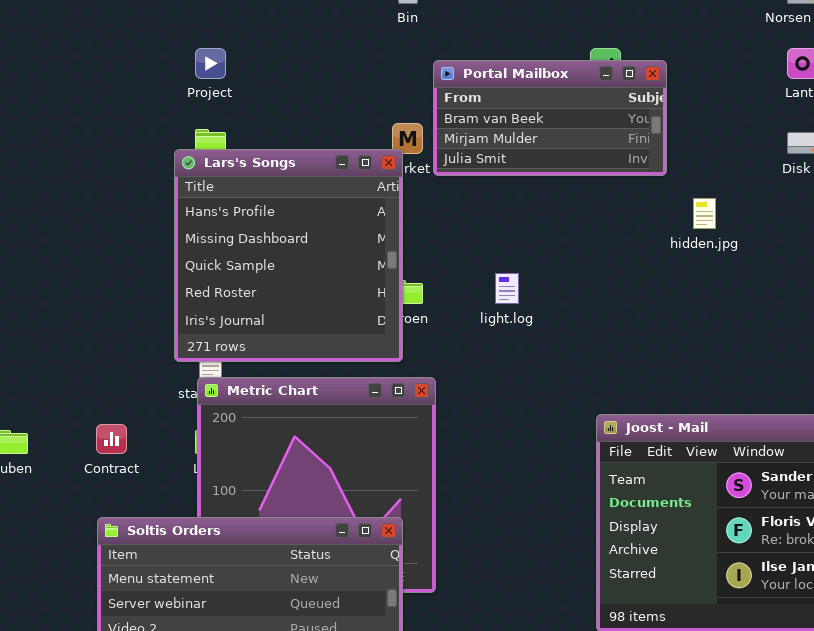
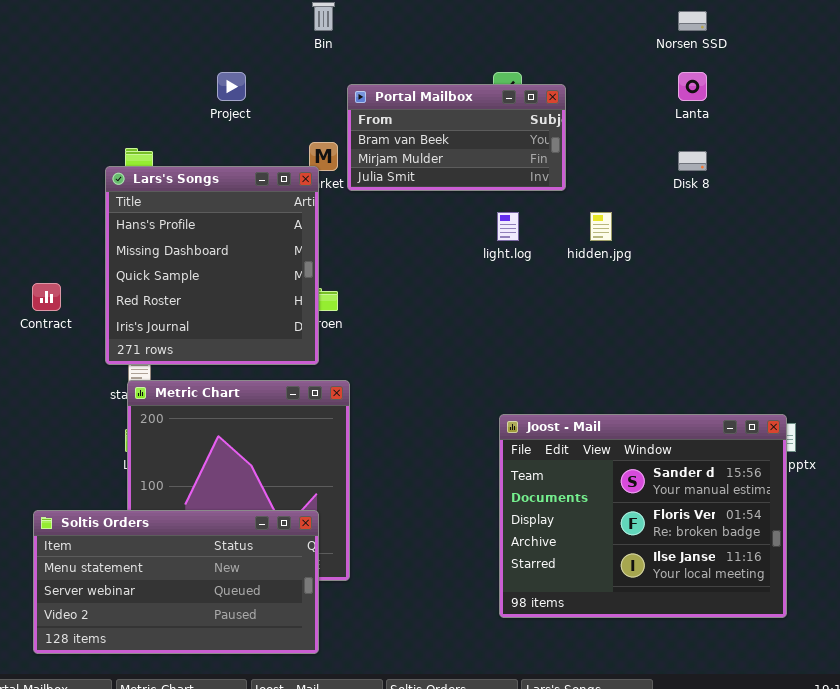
Project: [195,48,226,79] -> [217,72,246,101], moved
light.log: [495,273,519,304] -> [497,212,519,241], moved
Contract: [96,424,127,454] -> [32,283,61,311], moved

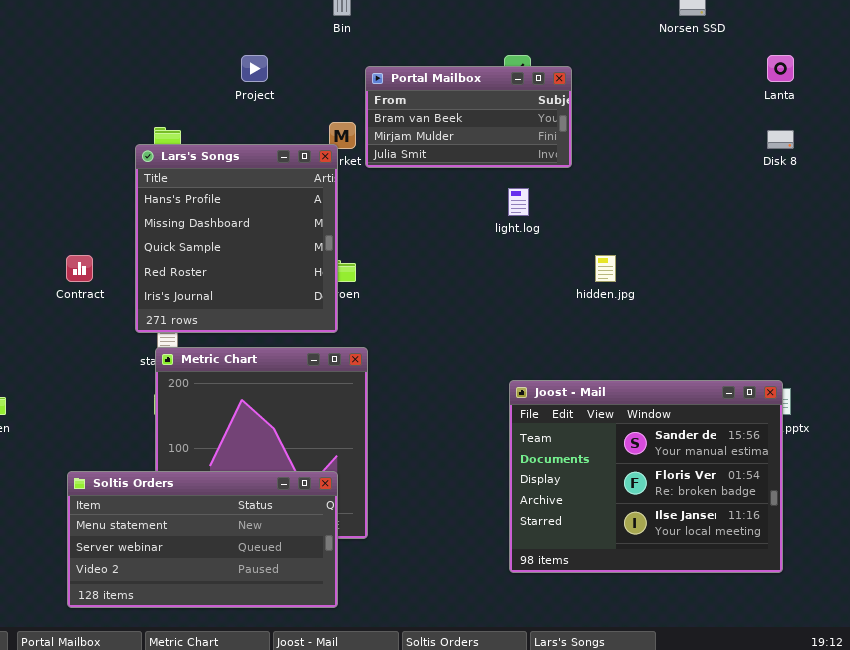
Lanta: [678,72,707,101] -> [767,55,794,82], moved
Disk 8: [678,151,707,171] -> [767,130,794,149], moved
hidden.jpg: [590,212,612,241] -> [595,255,616,282], moved

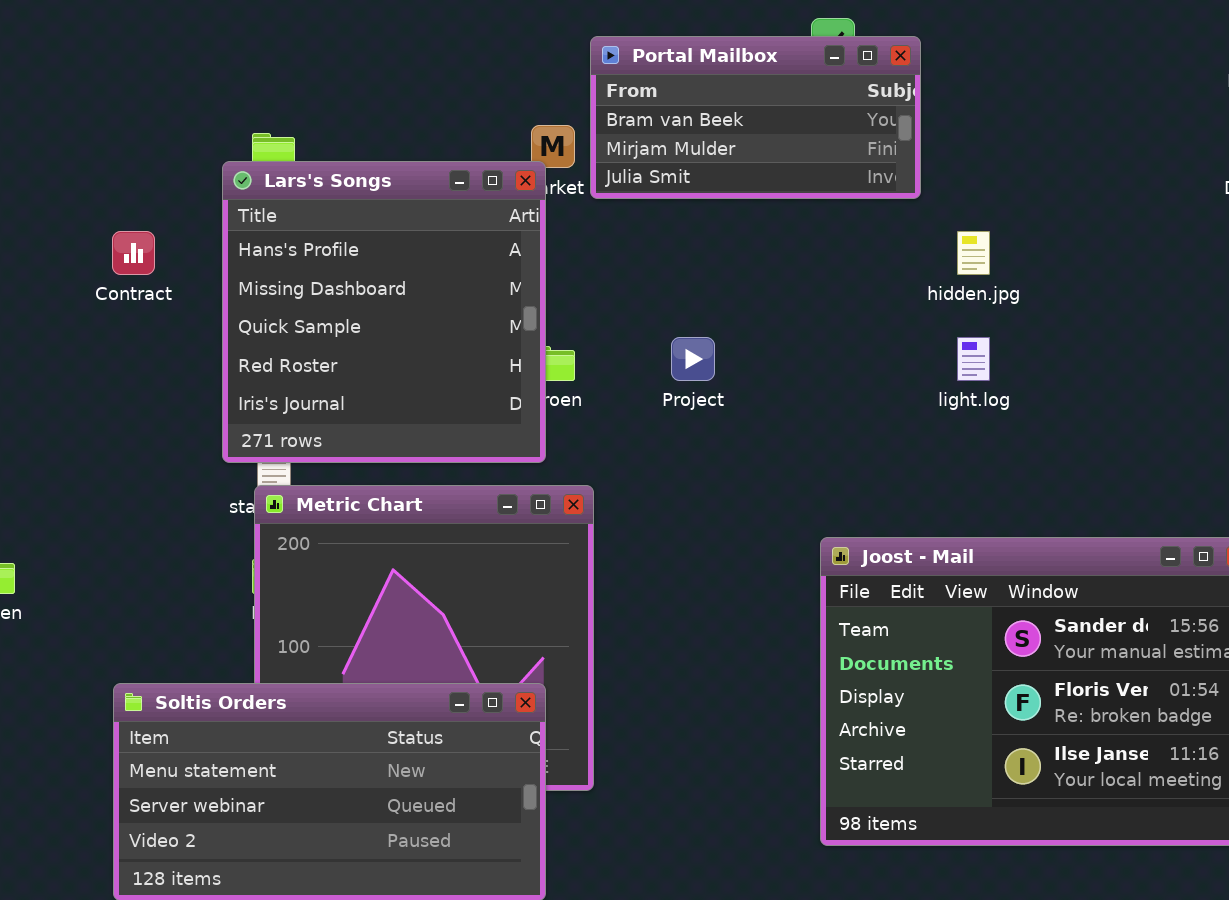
Project: [241,55,268,82] -> [671,337,715,381], moved
light.log: [508,188,529,216] -> [957,337,990,381], moved
Contract: [66,255,93,282] -> [112,231,155,275], moved
hidden.jpg: [595,255,616,282] -> [957,231,990,275], moved

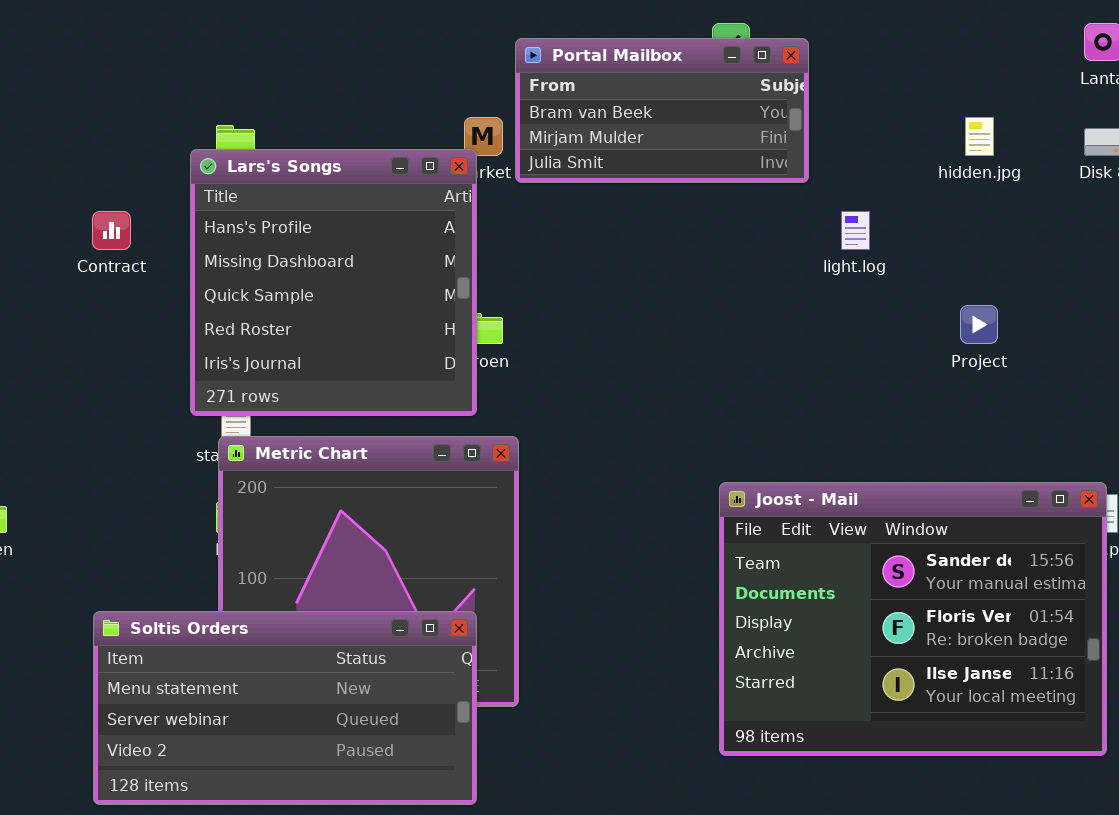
hidden.jpg: [957,231,990,275] -> [965,117,994,156], moved
Project: [671,337,715,381] -> [960,305,998,344], moved
light.log: [957,337,990,381] -> [841,211,870,250], moved

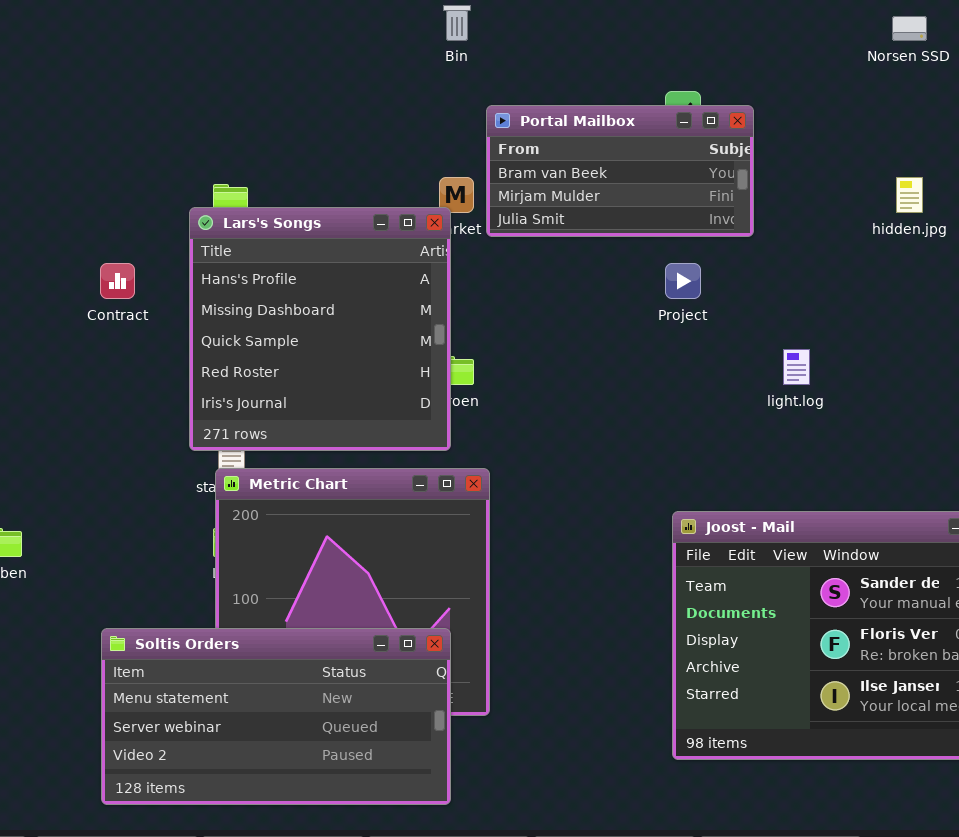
light.log: [841,211,870,250] -> [783,349,810,385], moved
Project: [960,305,998,344] -> [665,263,701,299], moved

